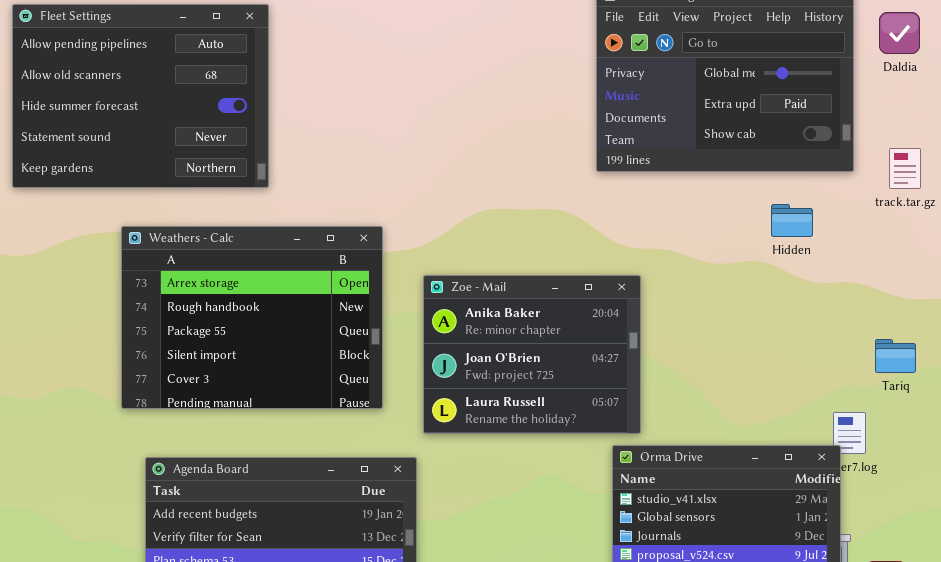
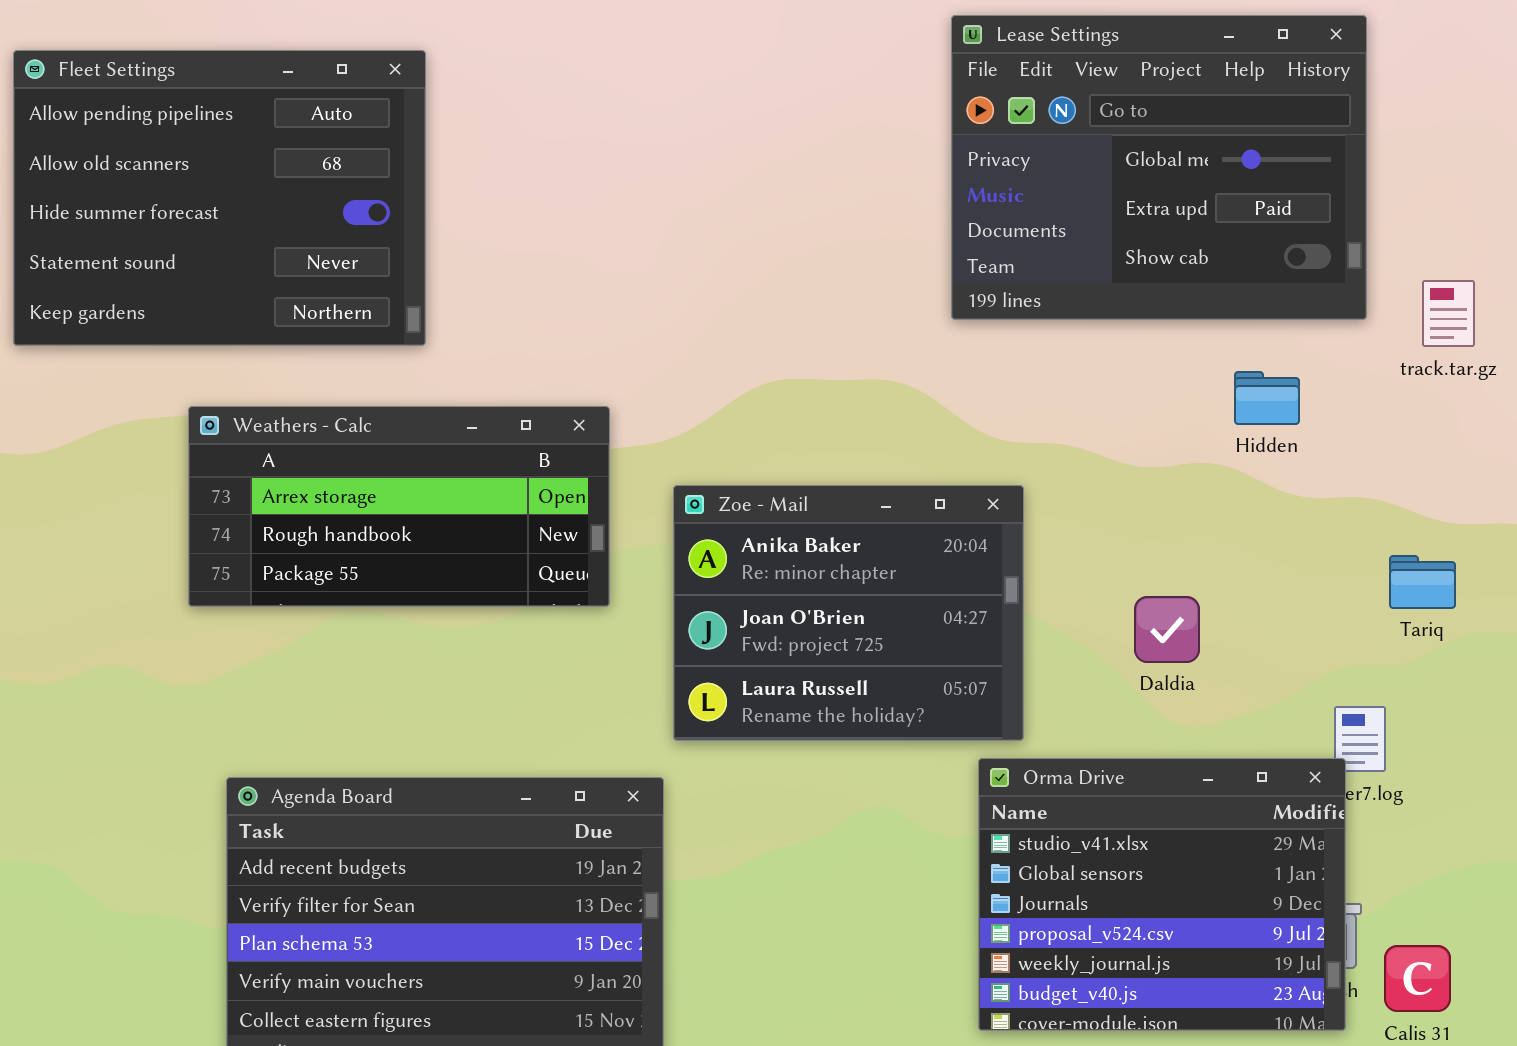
Daldia: [879,12,920,54] -> [1134,596,1200,663], moved
Weathers - Calc: [121,226,383,409] -> [188,406,610,607], resized
Tariq: [875,339,916,373] -> [1389,555,1456,609], moved

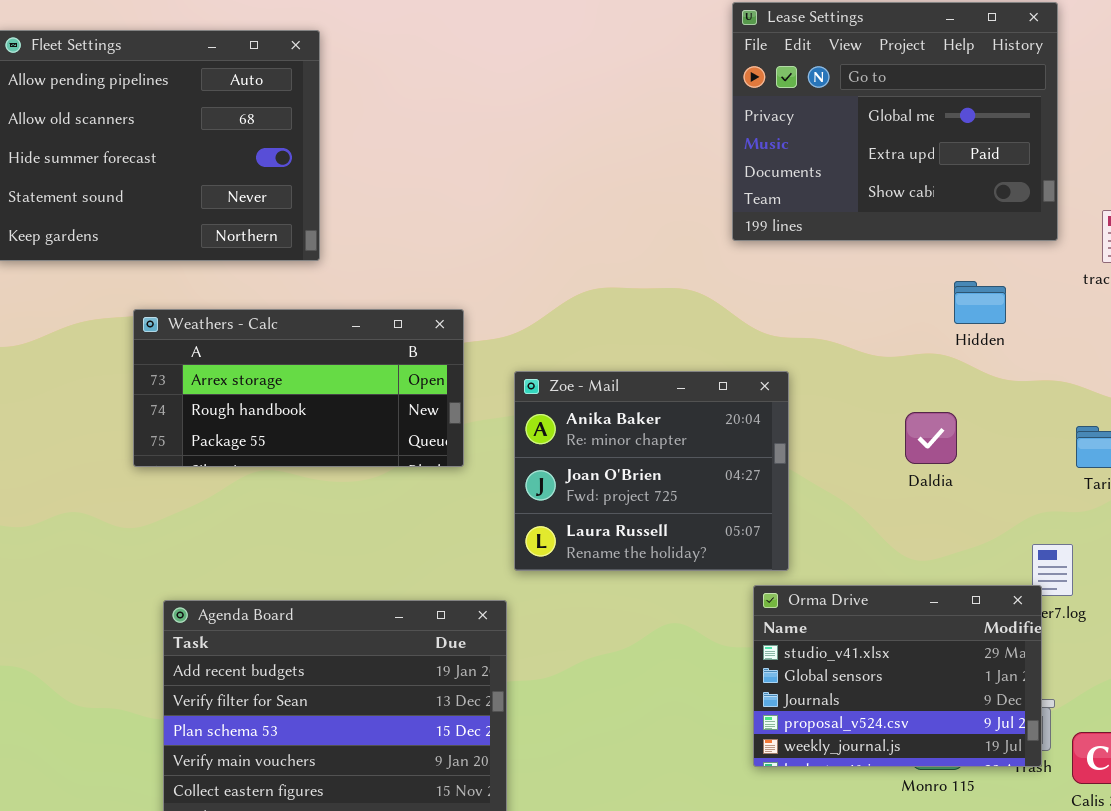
Daldia: [1134,596,1200,663] -> [905,412,957,464], moved
Orma Drive: [978,758,1346,1031] -> [753,585,1042,767], resized

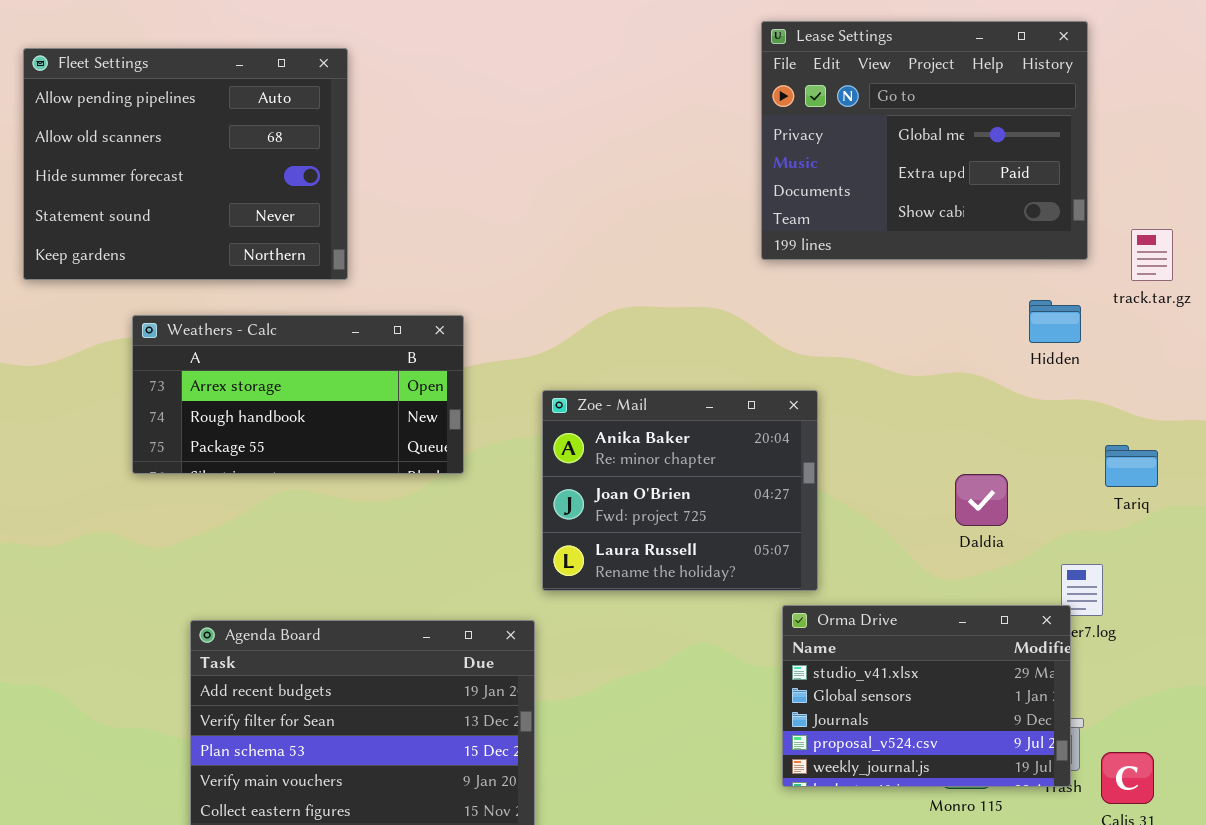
Hidden: [954,281,1006,324] -> [1029,300,1081,343], moved
Weathers - Calc: [133,309,464,467] -> [132,315,464,474], moved
Daldia: [905,412,957,464] -> [955,474,1008,526], moved

